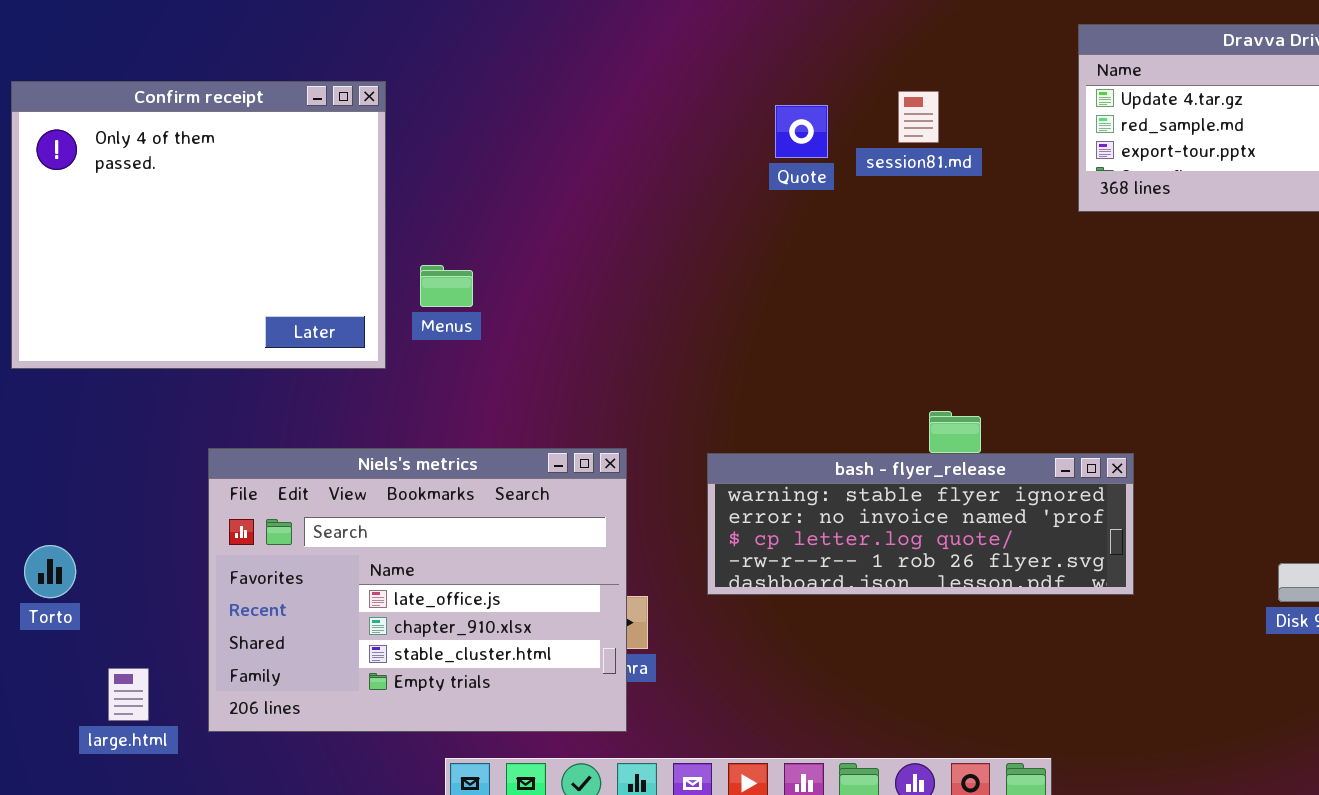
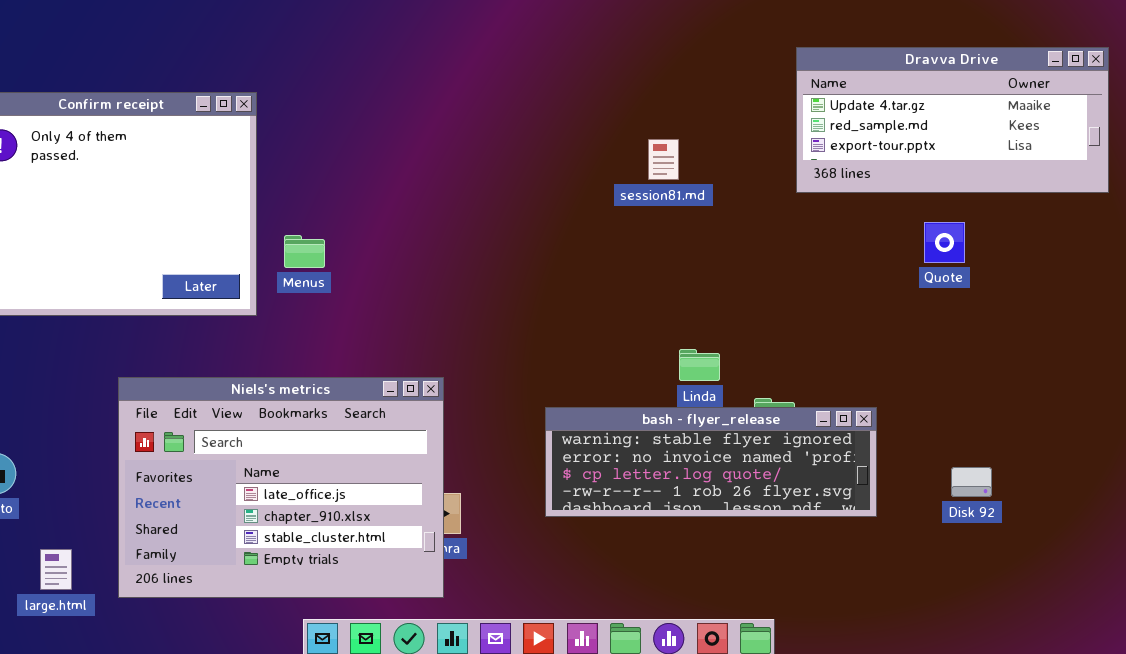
session81.md: [898,91,939,143] -> [648,139,679,180], moved
Quote: [775,105,828,158] -> [924,222,965,263], moved
bash - flyer_release: [707,453,1134,595] -> [545,407,877,517], moved

